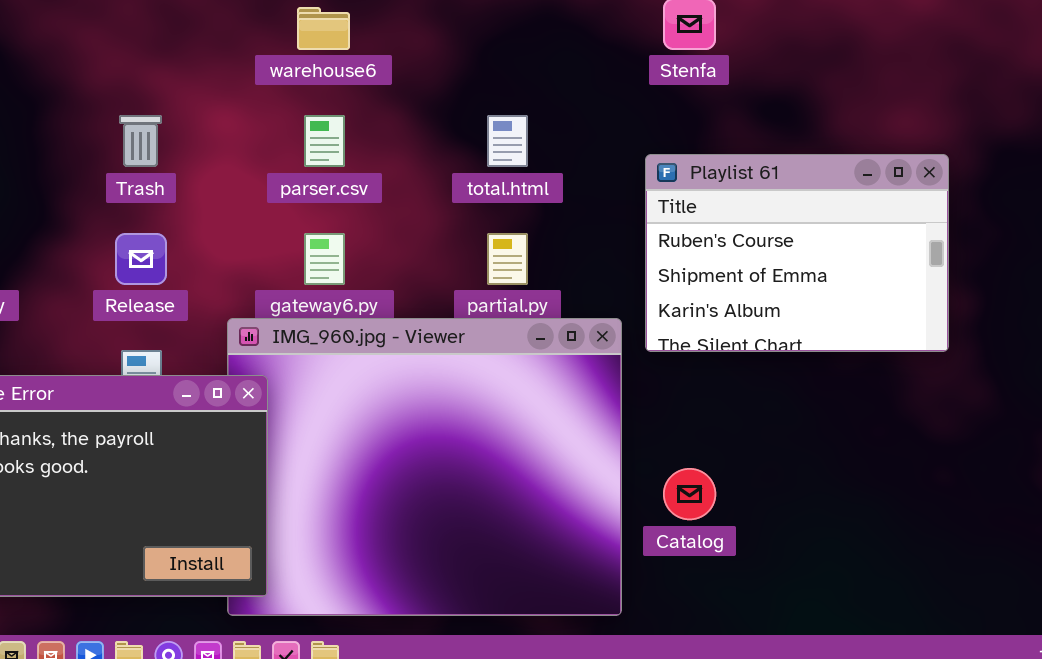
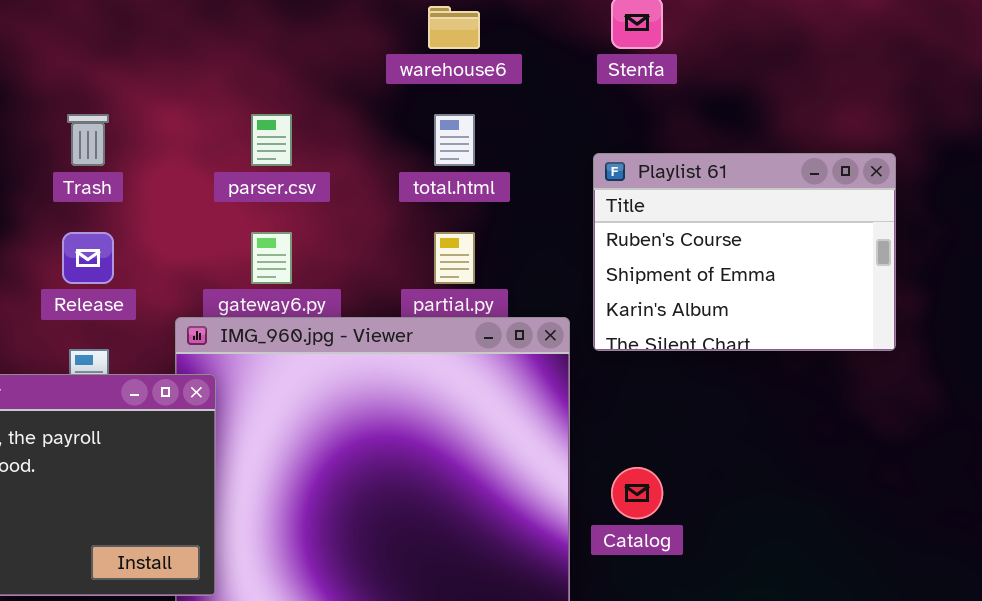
warehouse6: [297,7,350,50] -> [428,6,480,49], moved

